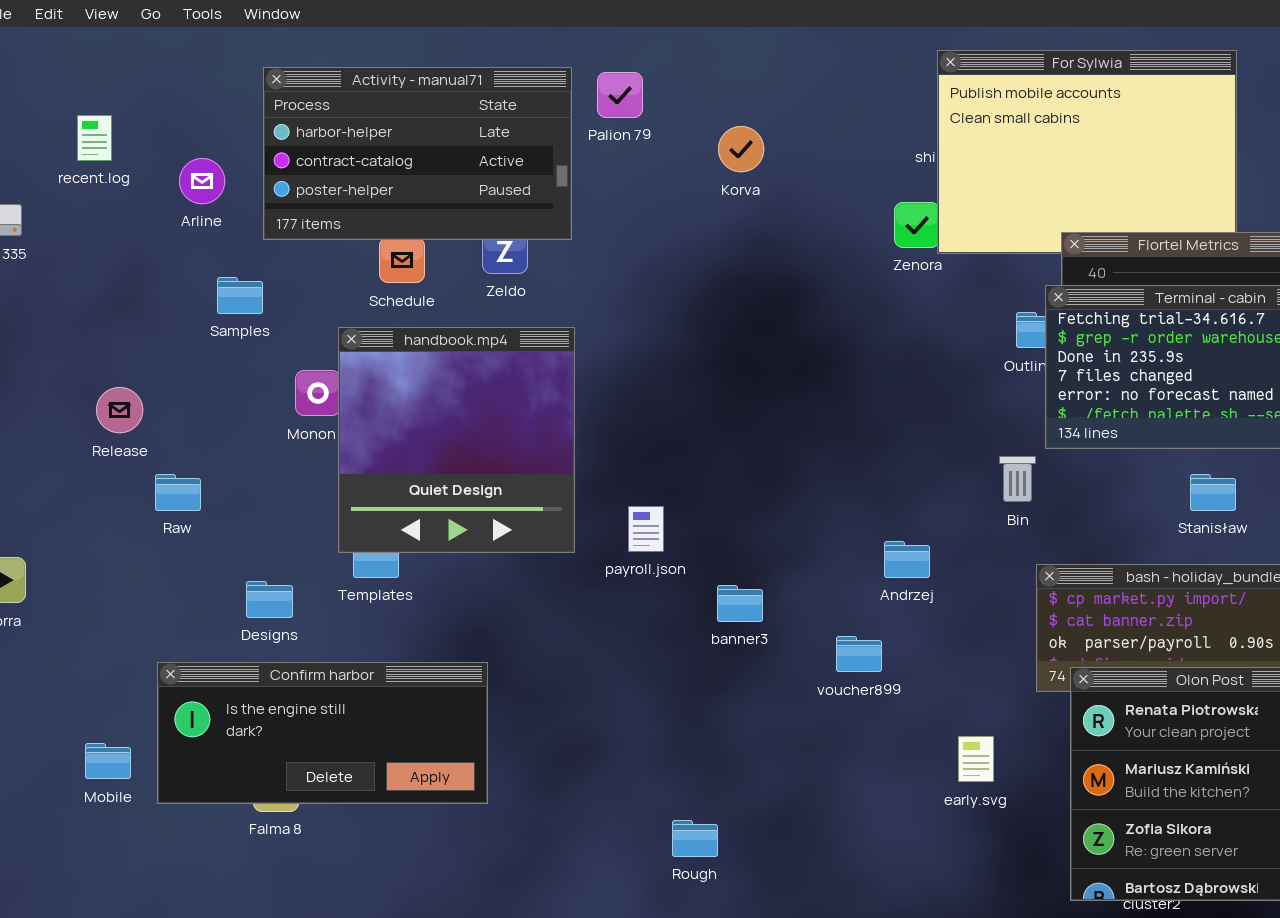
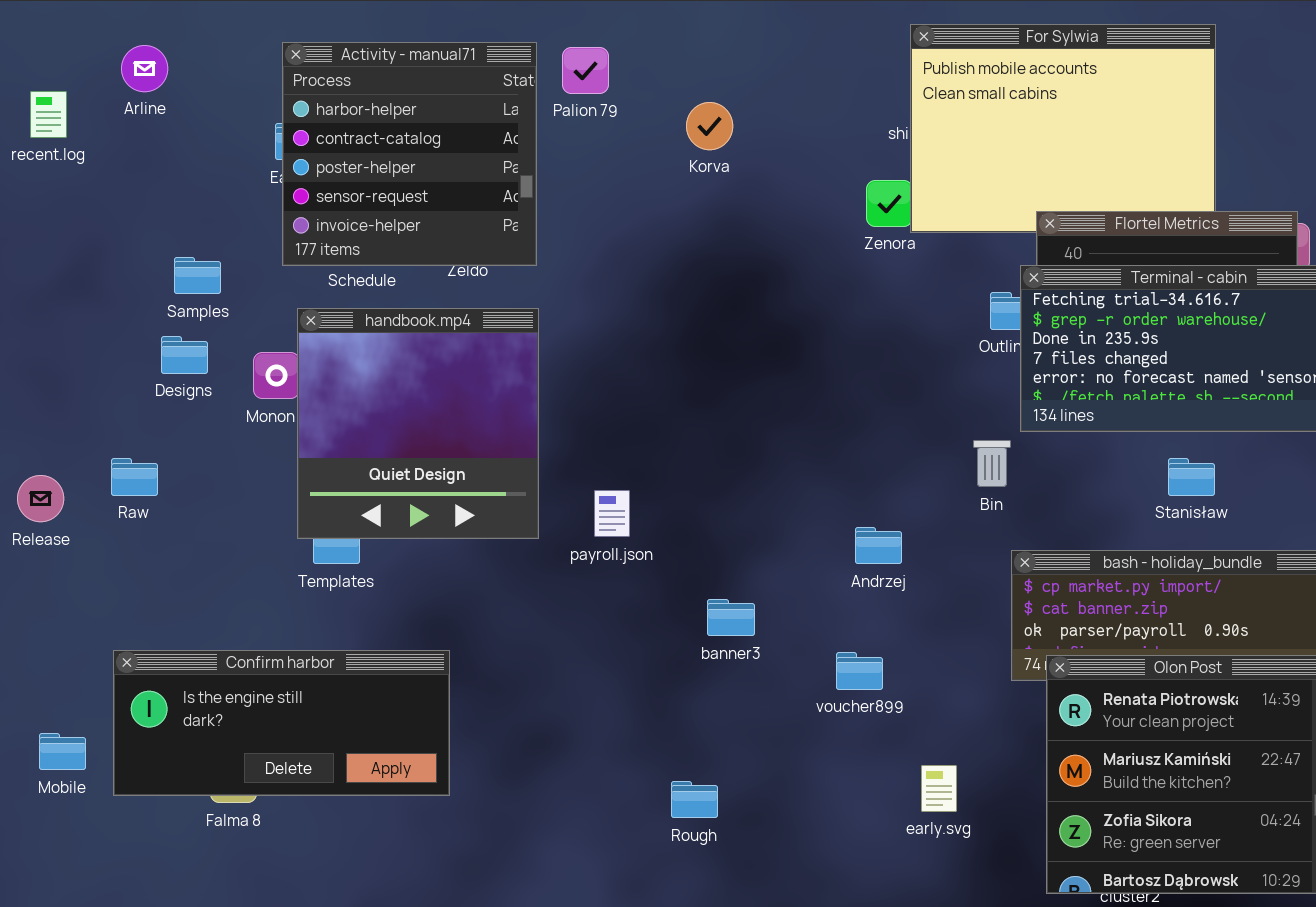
Activity - manual71: [263,67,572,240] -> [282,42,537,266], resized
Arline: [179,158,225,204] -> [121,45,168,92], moved
Release: [96,387,143,433] -> [17,475,64,522], moved
Designs: [246,581,293,618] -> [161,336,208,374], moved
banner3: [717,585,763,622] -> [707,599,755,636], moved
voucher899: [836,636,882,672] -> [836,652,883,690], moved
early.svg: [958,736,994,782] -> [921,765,957,812], moved
Rough: [672,820,718,857] -> [671,781,718,818], moved

